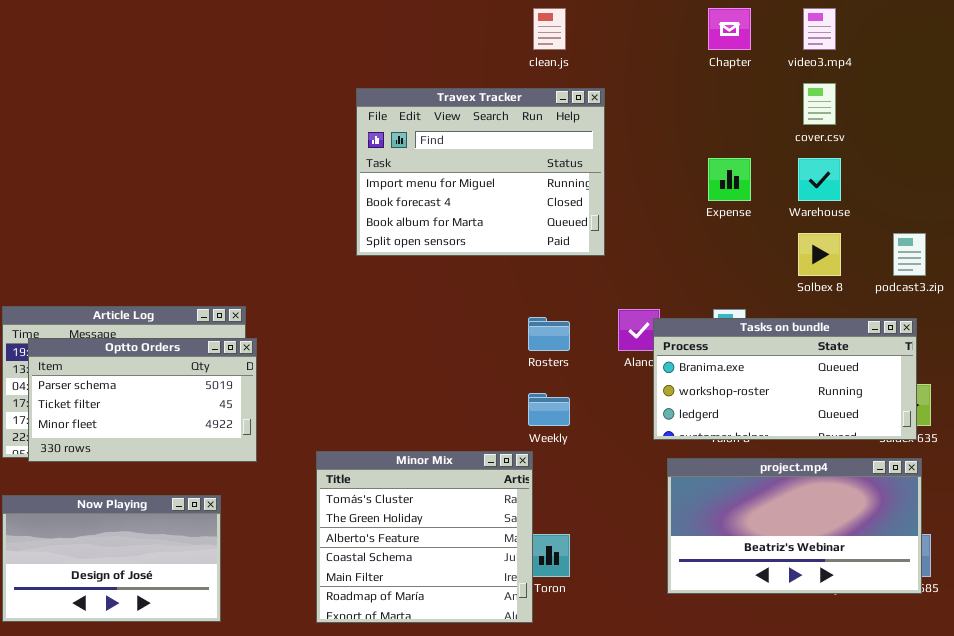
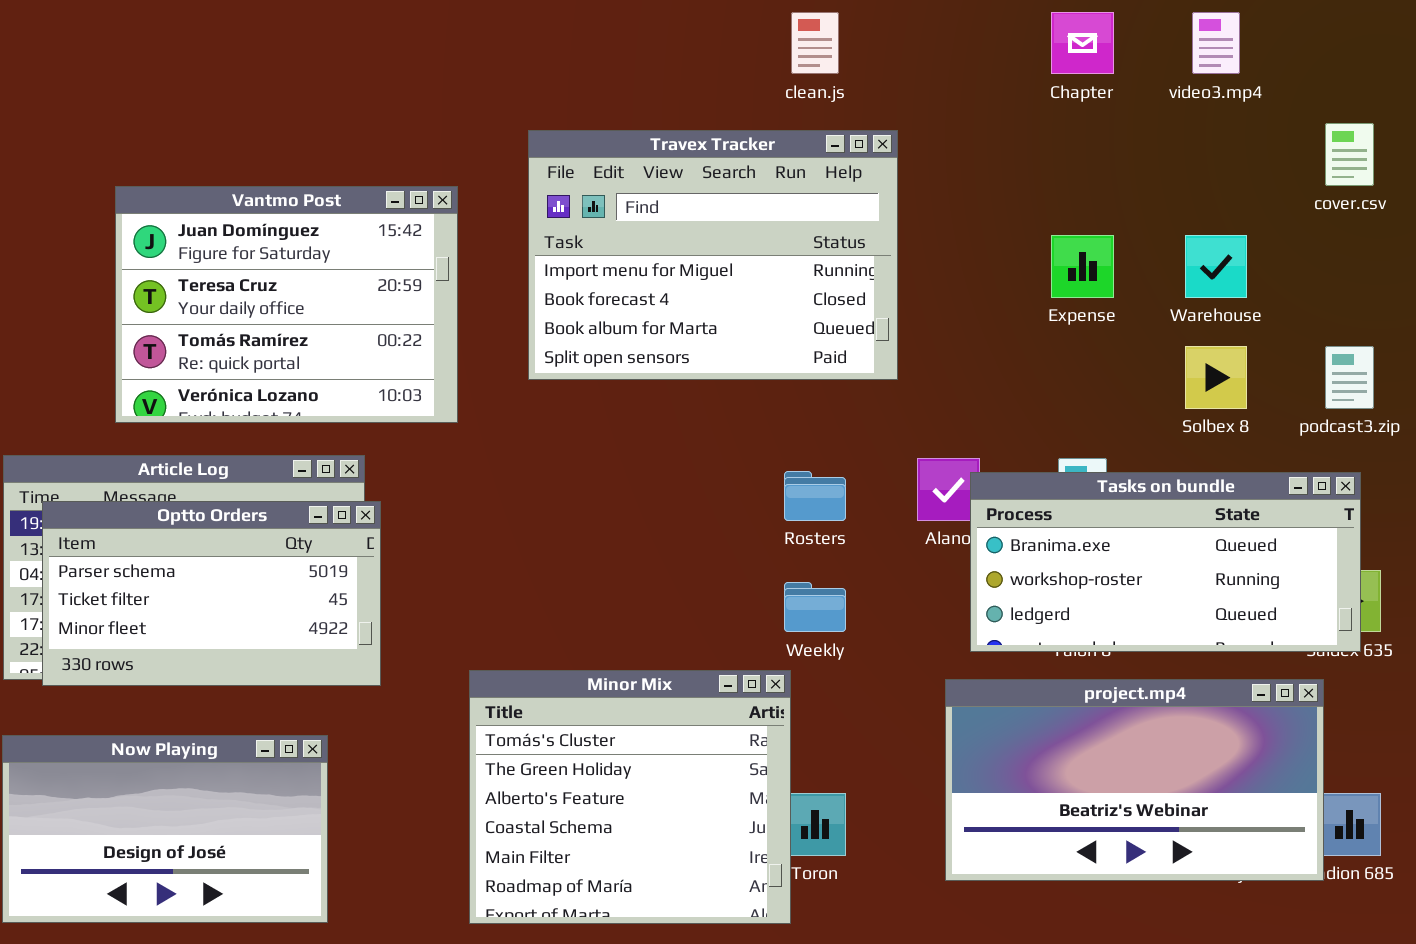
cover.csv: [803,83,836,125] -> [1325,123,1374,186], moved
Vantmo Post: none -> [115,186,458,423], opened
project.mp4: [667,458,922,594] -> [945,679,1324,881], moved

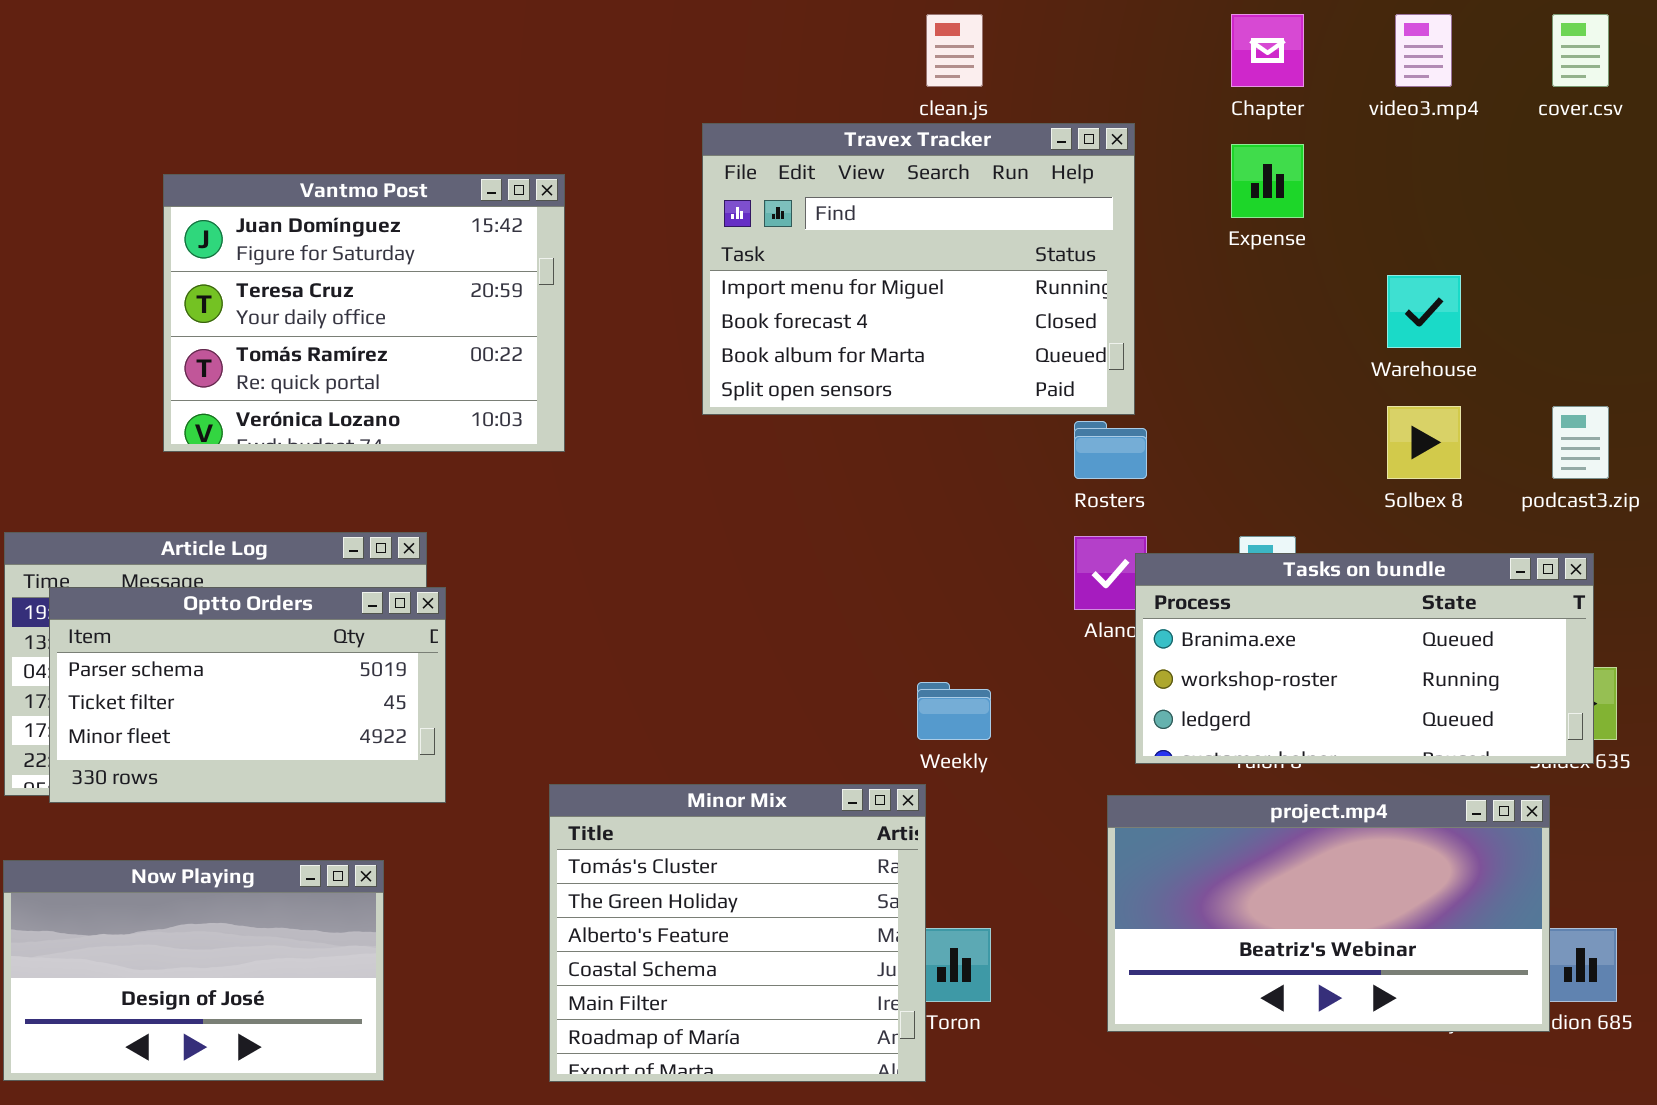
cover.csv: [1325,123,1374,186] -> [1552,14,1609,87], moved
Travex Tracker: [528,130,898,380] -> [702,123,1135,415], moved
Vantmo Post: [115,186,458,423] -> [163,174,565,452], moved
Expense: [1051,235,1114,298] -> [1231,144,1304,218], moved
Rosters: [784,471,846,521] -> [1074,421,1147,479], moved

